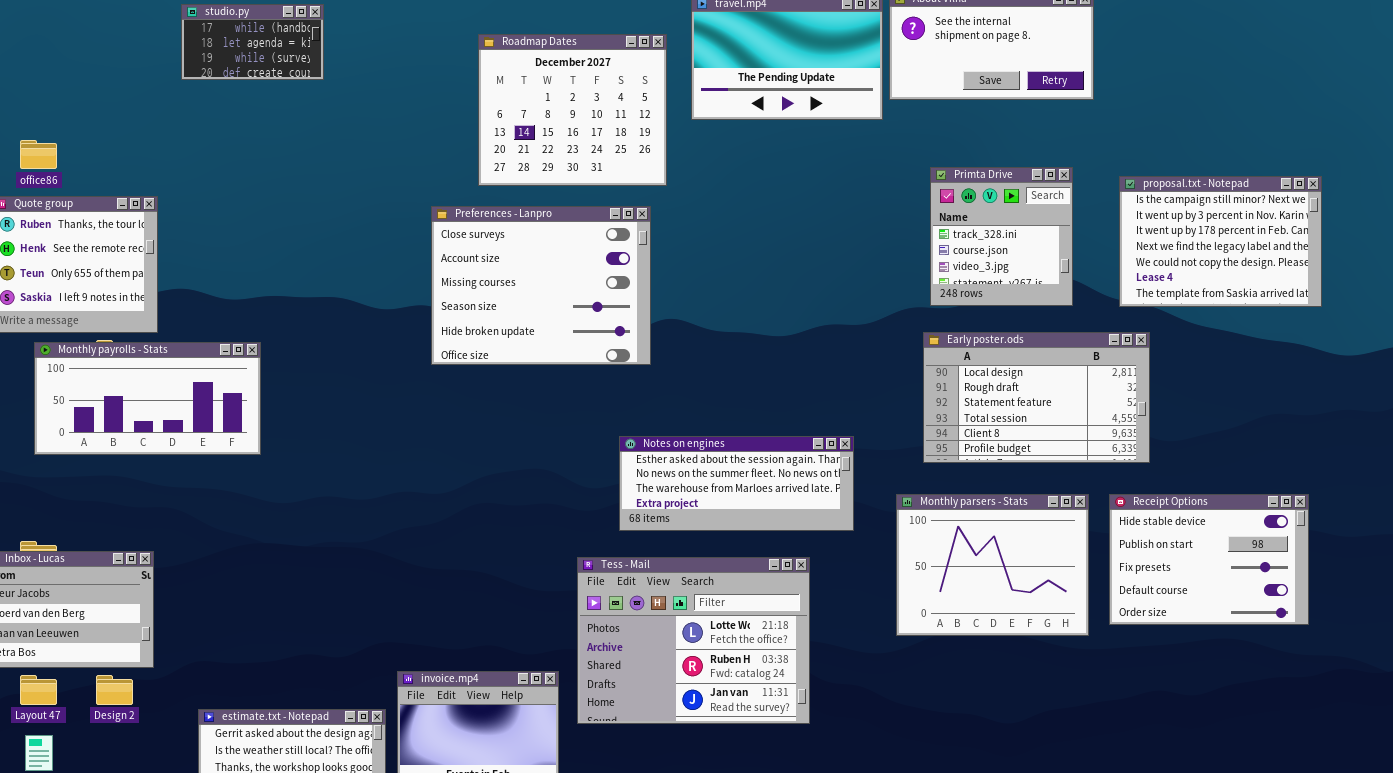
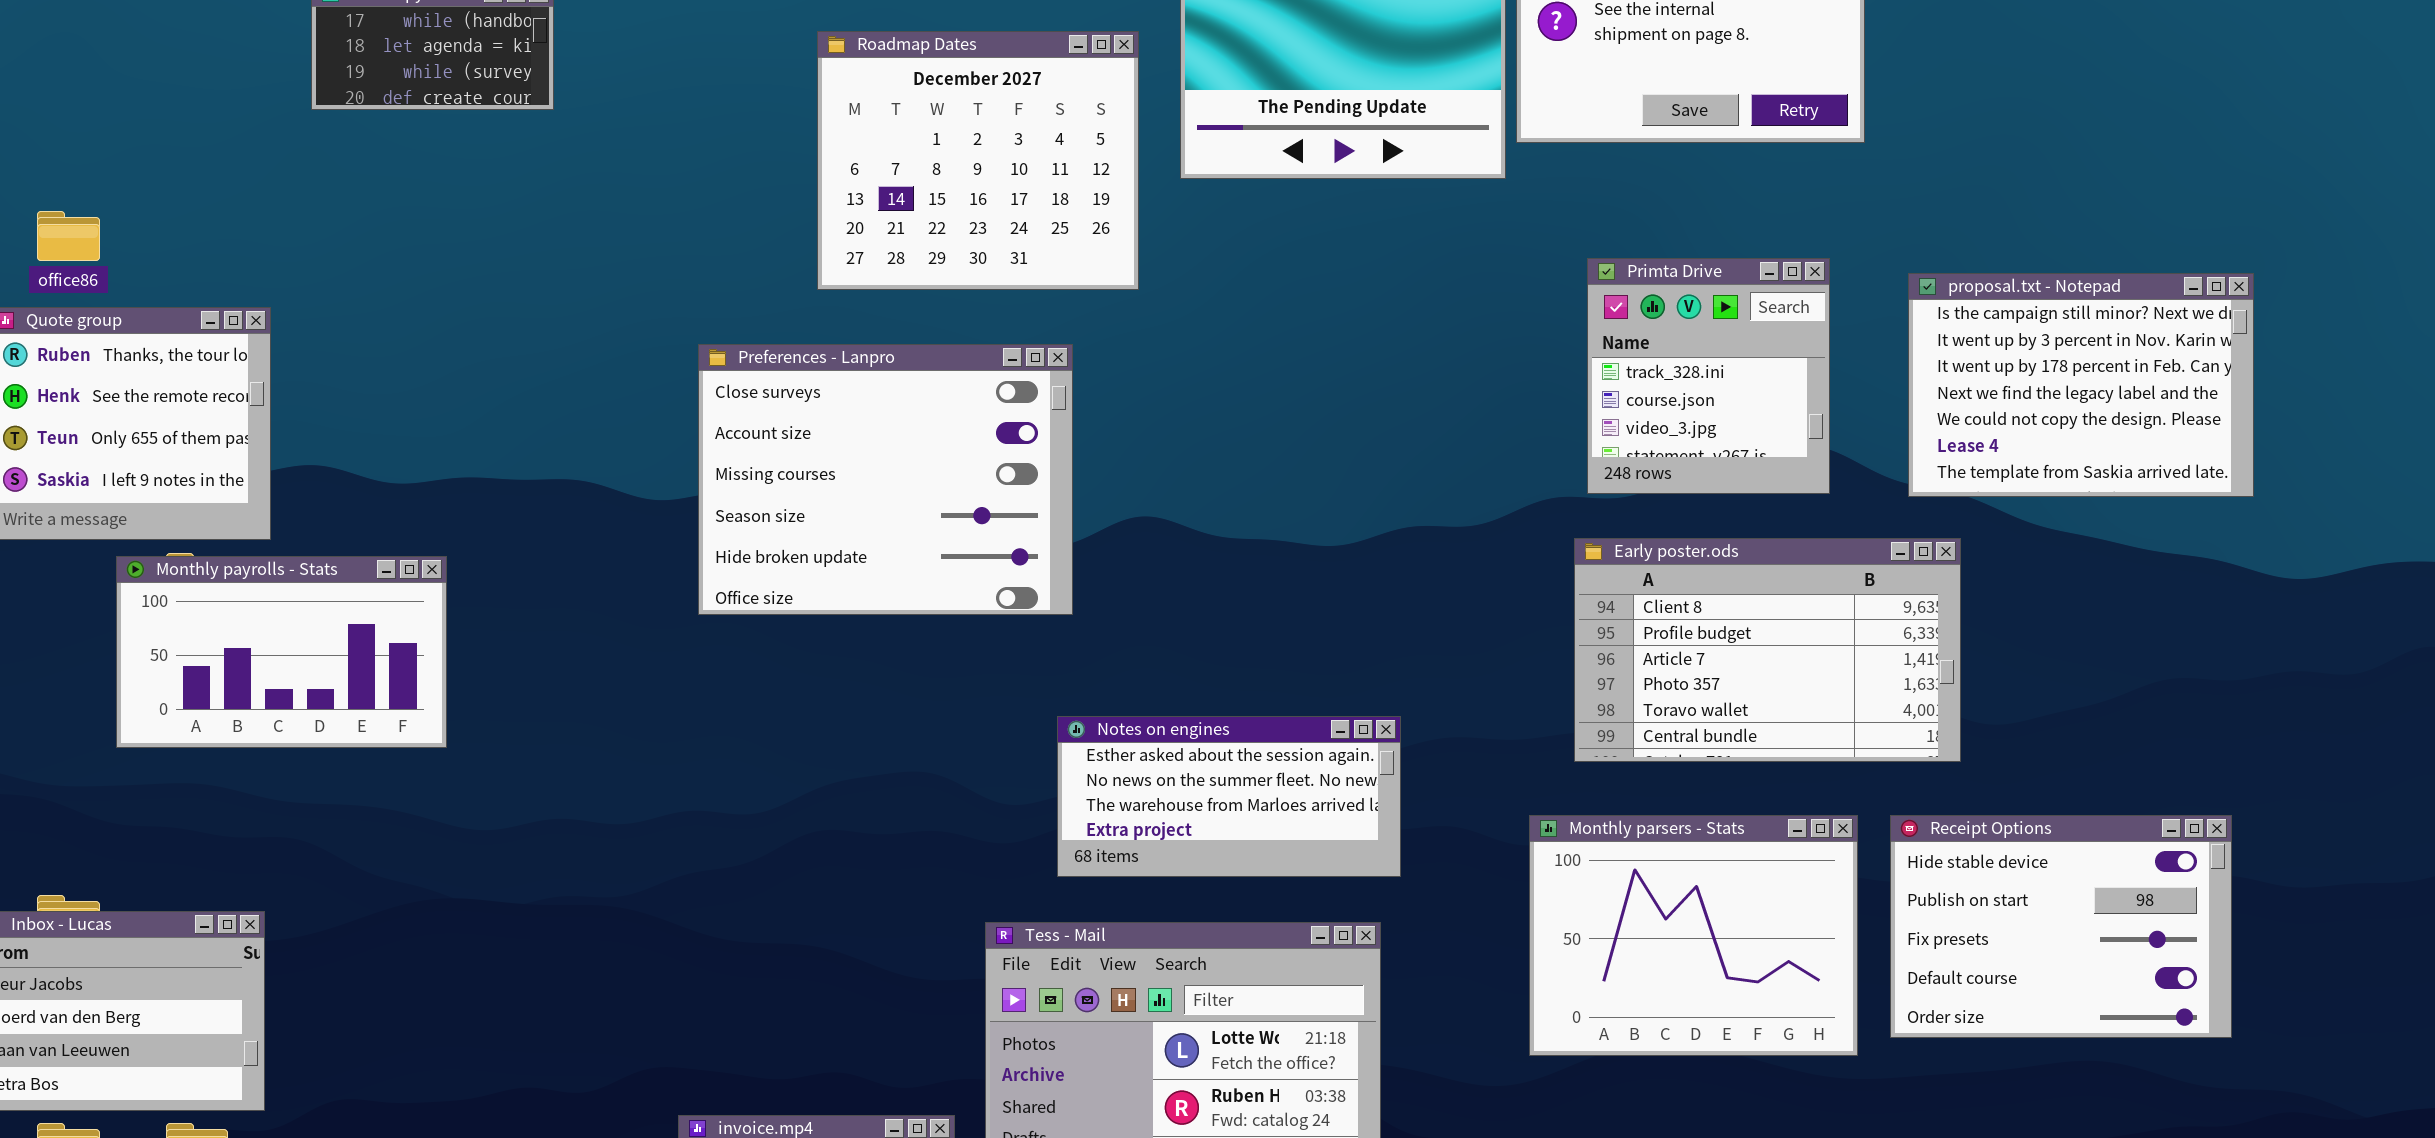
Preferences - Lanpro: [431,206,651,365] -> [698,344,1073,615], moved
Early poster.ods: [923,332,1150,463] -> [1574,538,1961,762], scrolled down 4 rows
Monthly payrolls - Stats: [34,342,261,455] -> [116,556,447,748], resized
Notes on engines: [619,436,854,531] -> [1057,716,1401,877], resized

